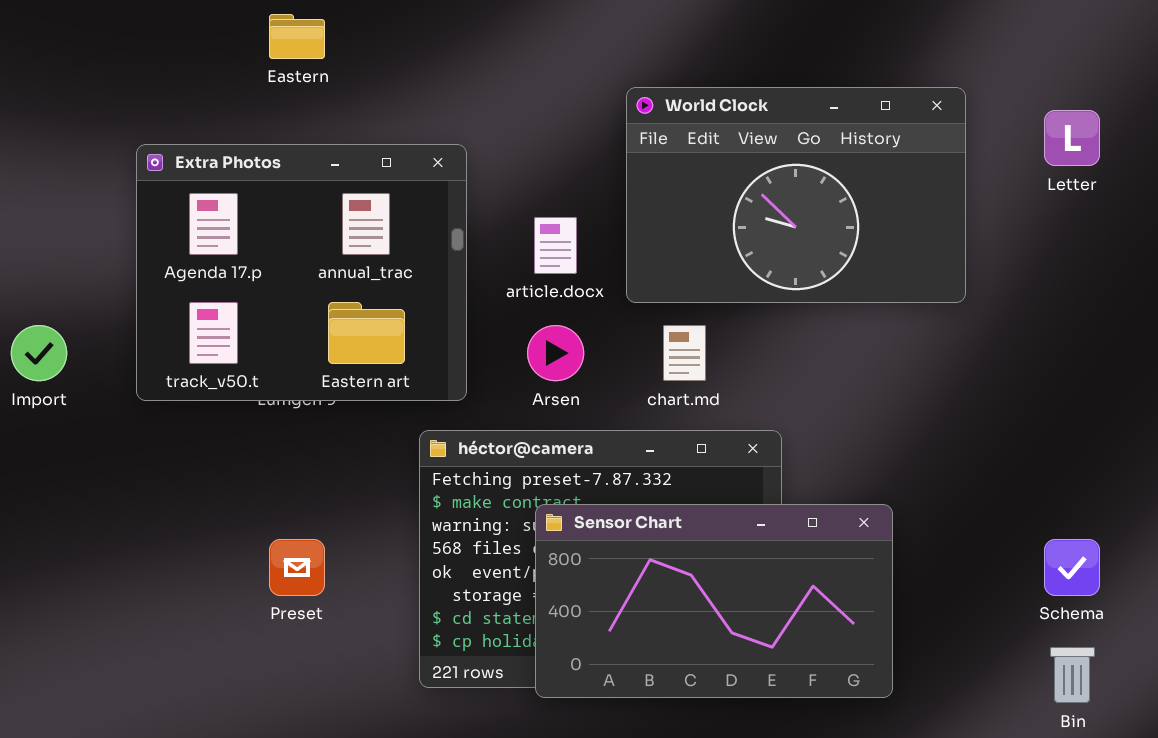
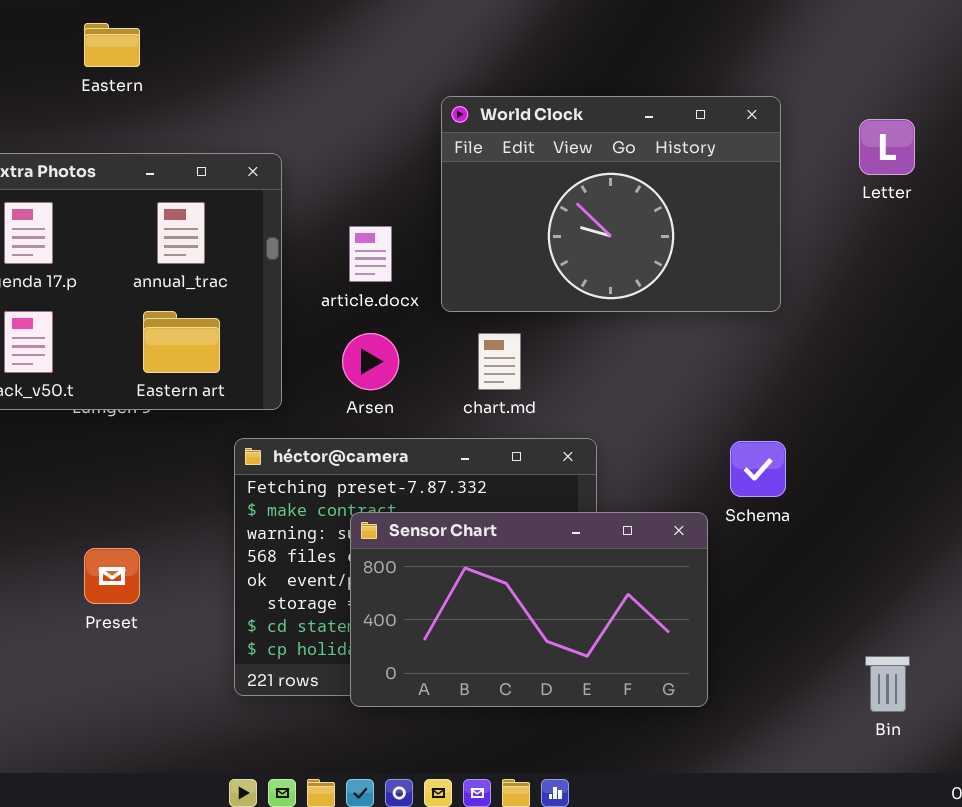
Schema: [1044,539,1100,596] -> [730,441,786,497], moved

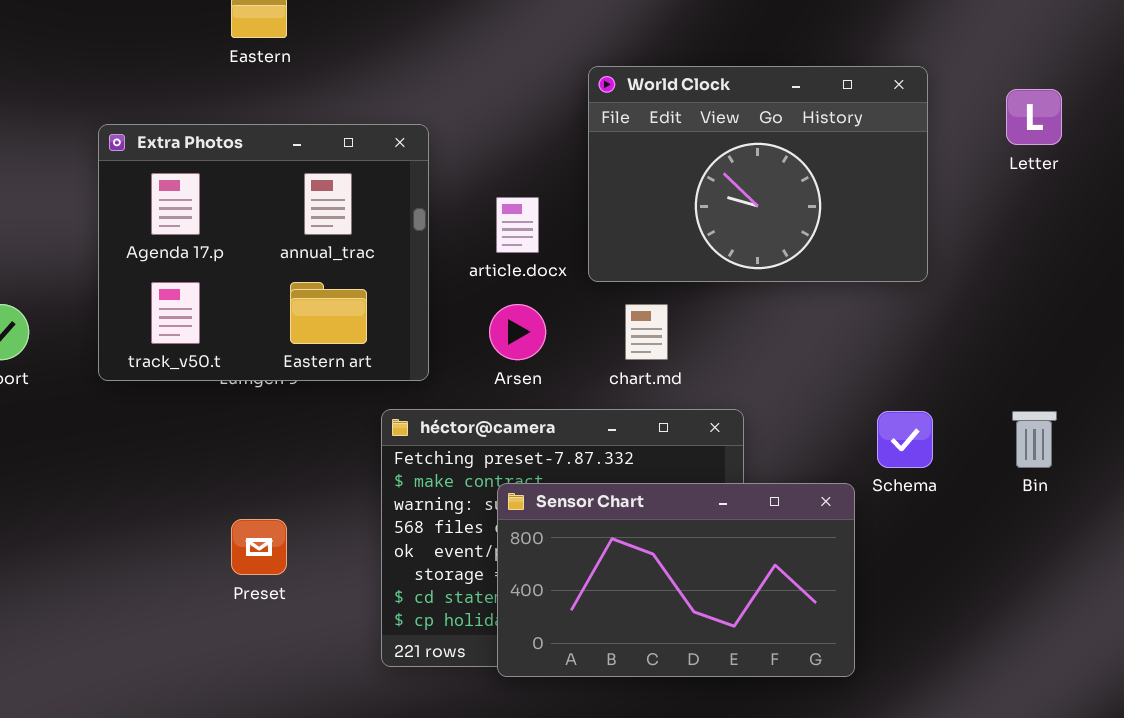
Bin: [865,656,910,712] -> [1012,411,1057,468], moved

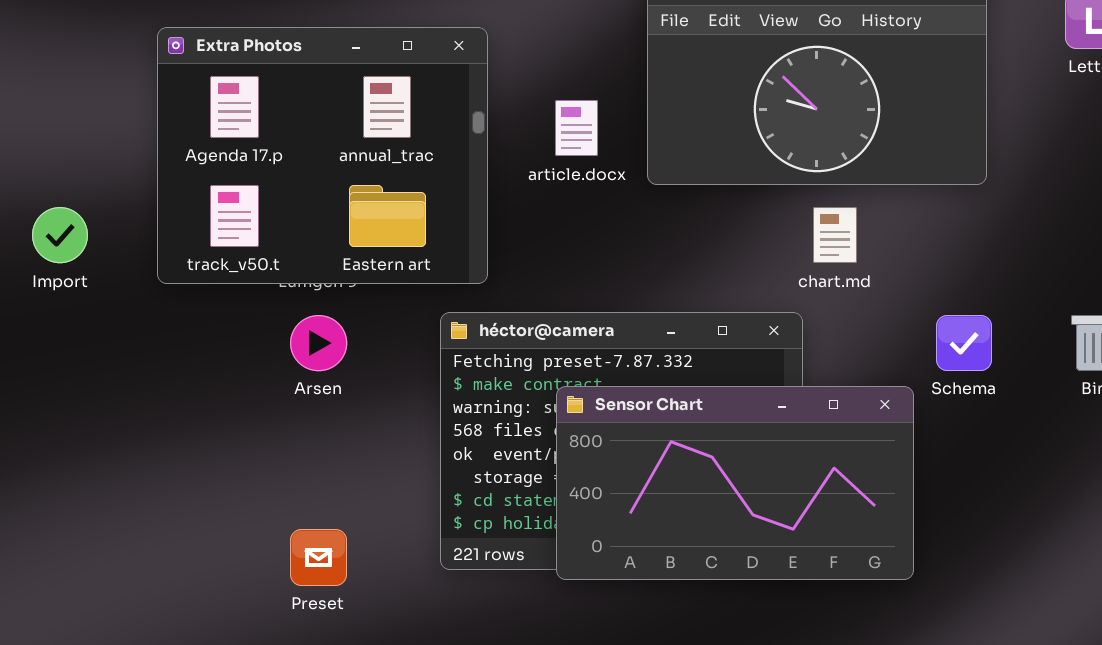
Arsen: [489,304,546,360] -> [290,315,347,371], moved
chart.md: [625,304,668,360] -> [813,207,857,263], moved
Preset: [231,519,287,575] -> [290,529,347,586], moved

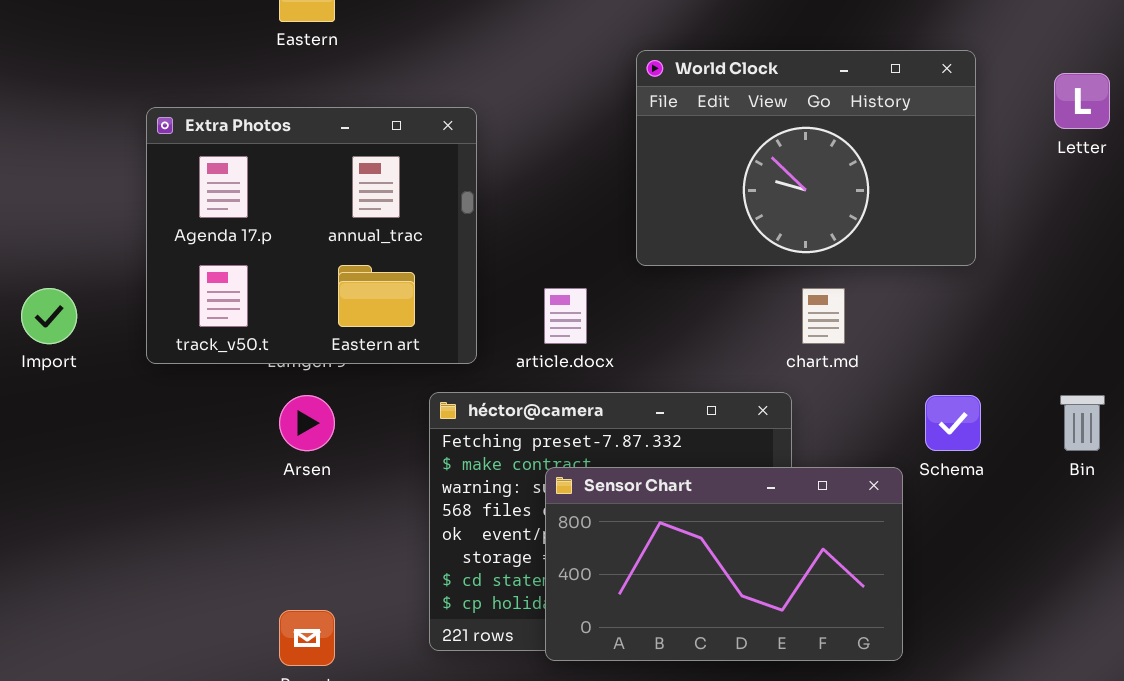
article.docx: [555,100,598,156] -> [544,288,587,344], moved

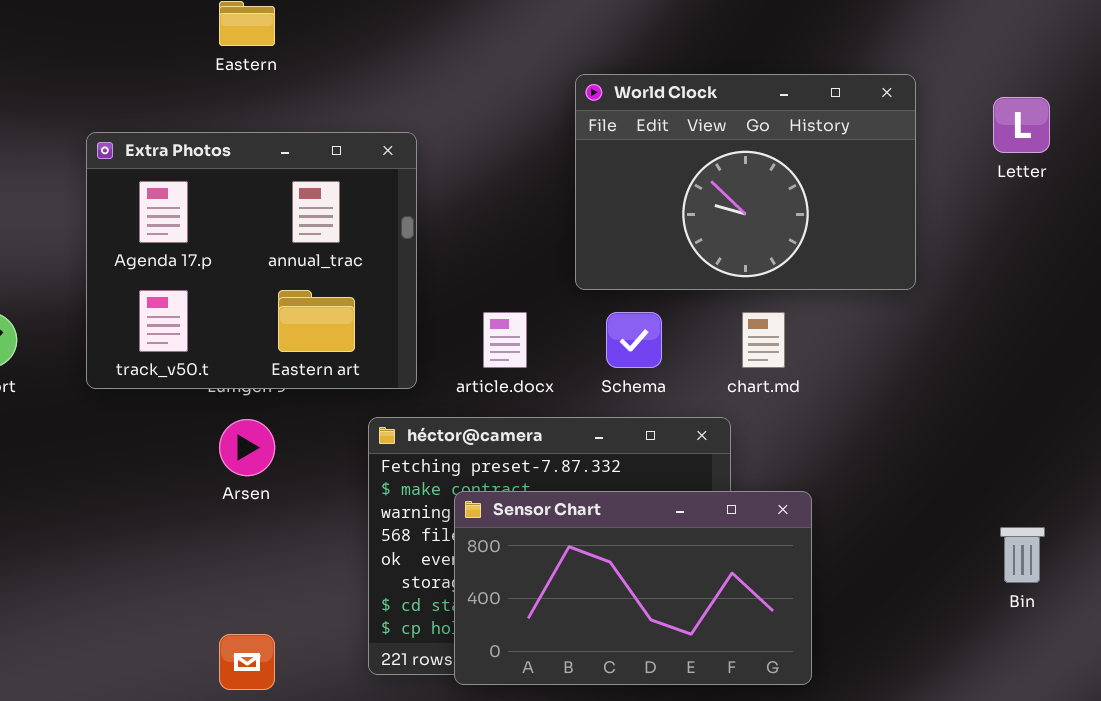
Schema: [925,395,981,451] -> [606,312,662,368], moved
Bin: [1060,395,1105,451] -> [1000,527,1045,583], moved
Sensor Chart: [545,467,903,661] -> [454,491,812,685], moved

